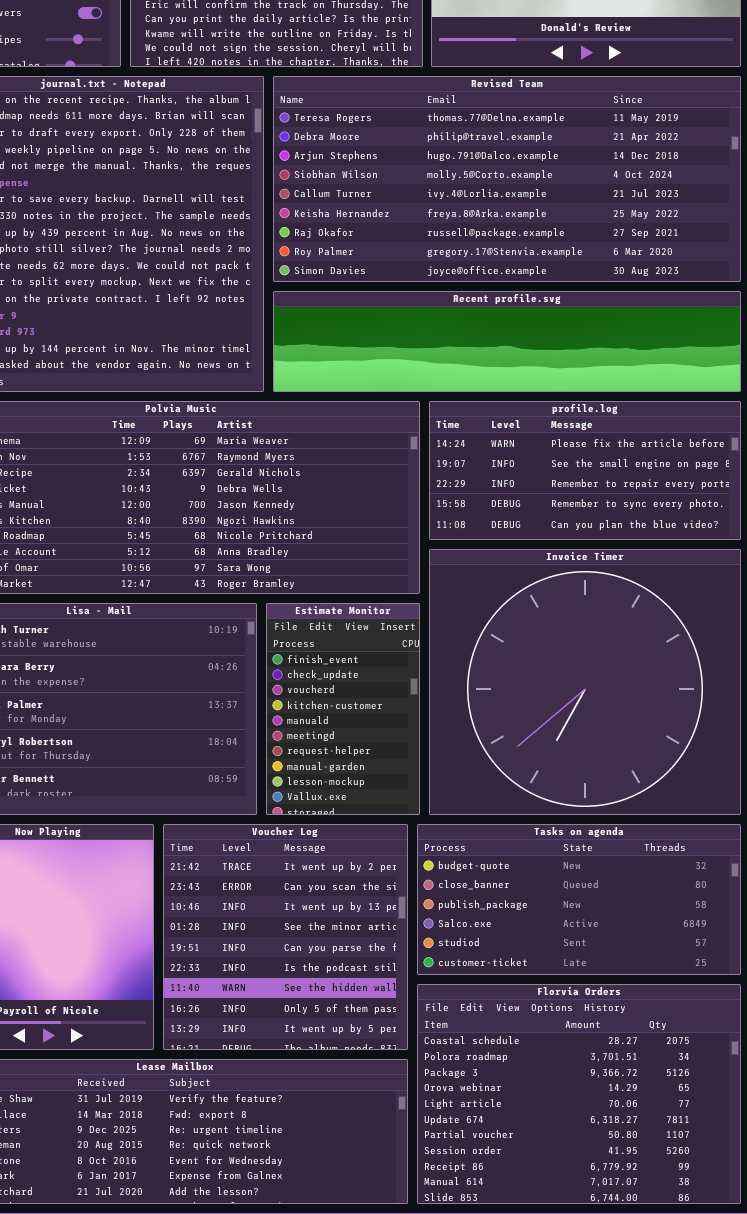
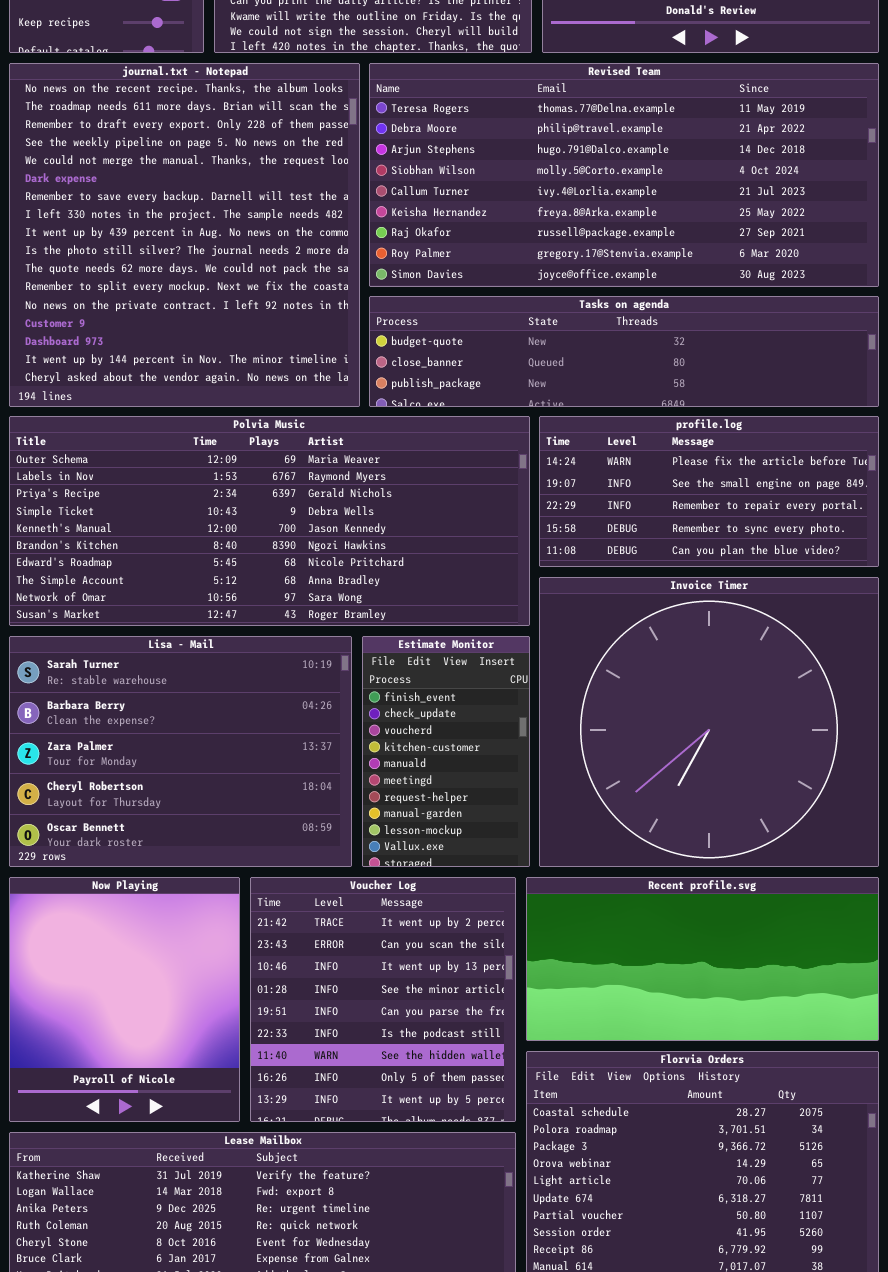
Recent profile.svg: [273,291,741,392] -> [526,877,879,1041], moved, resized
Tasks on agenda: [417,824,741,975] -> [369,296,879,407], moved, resized

